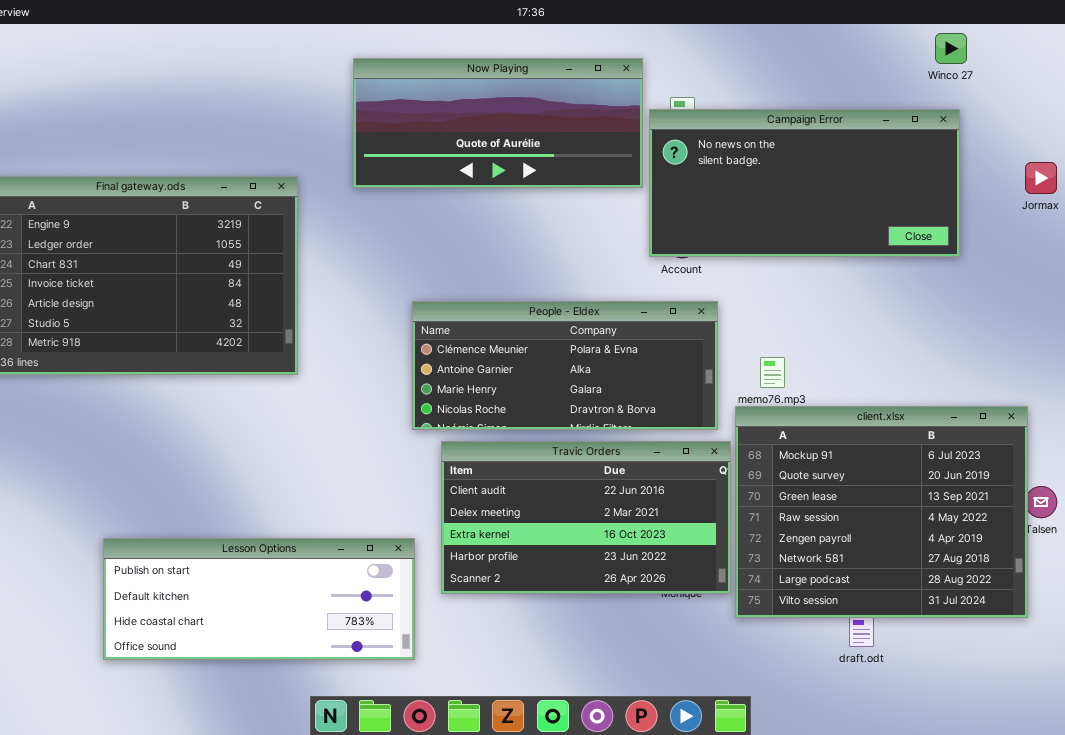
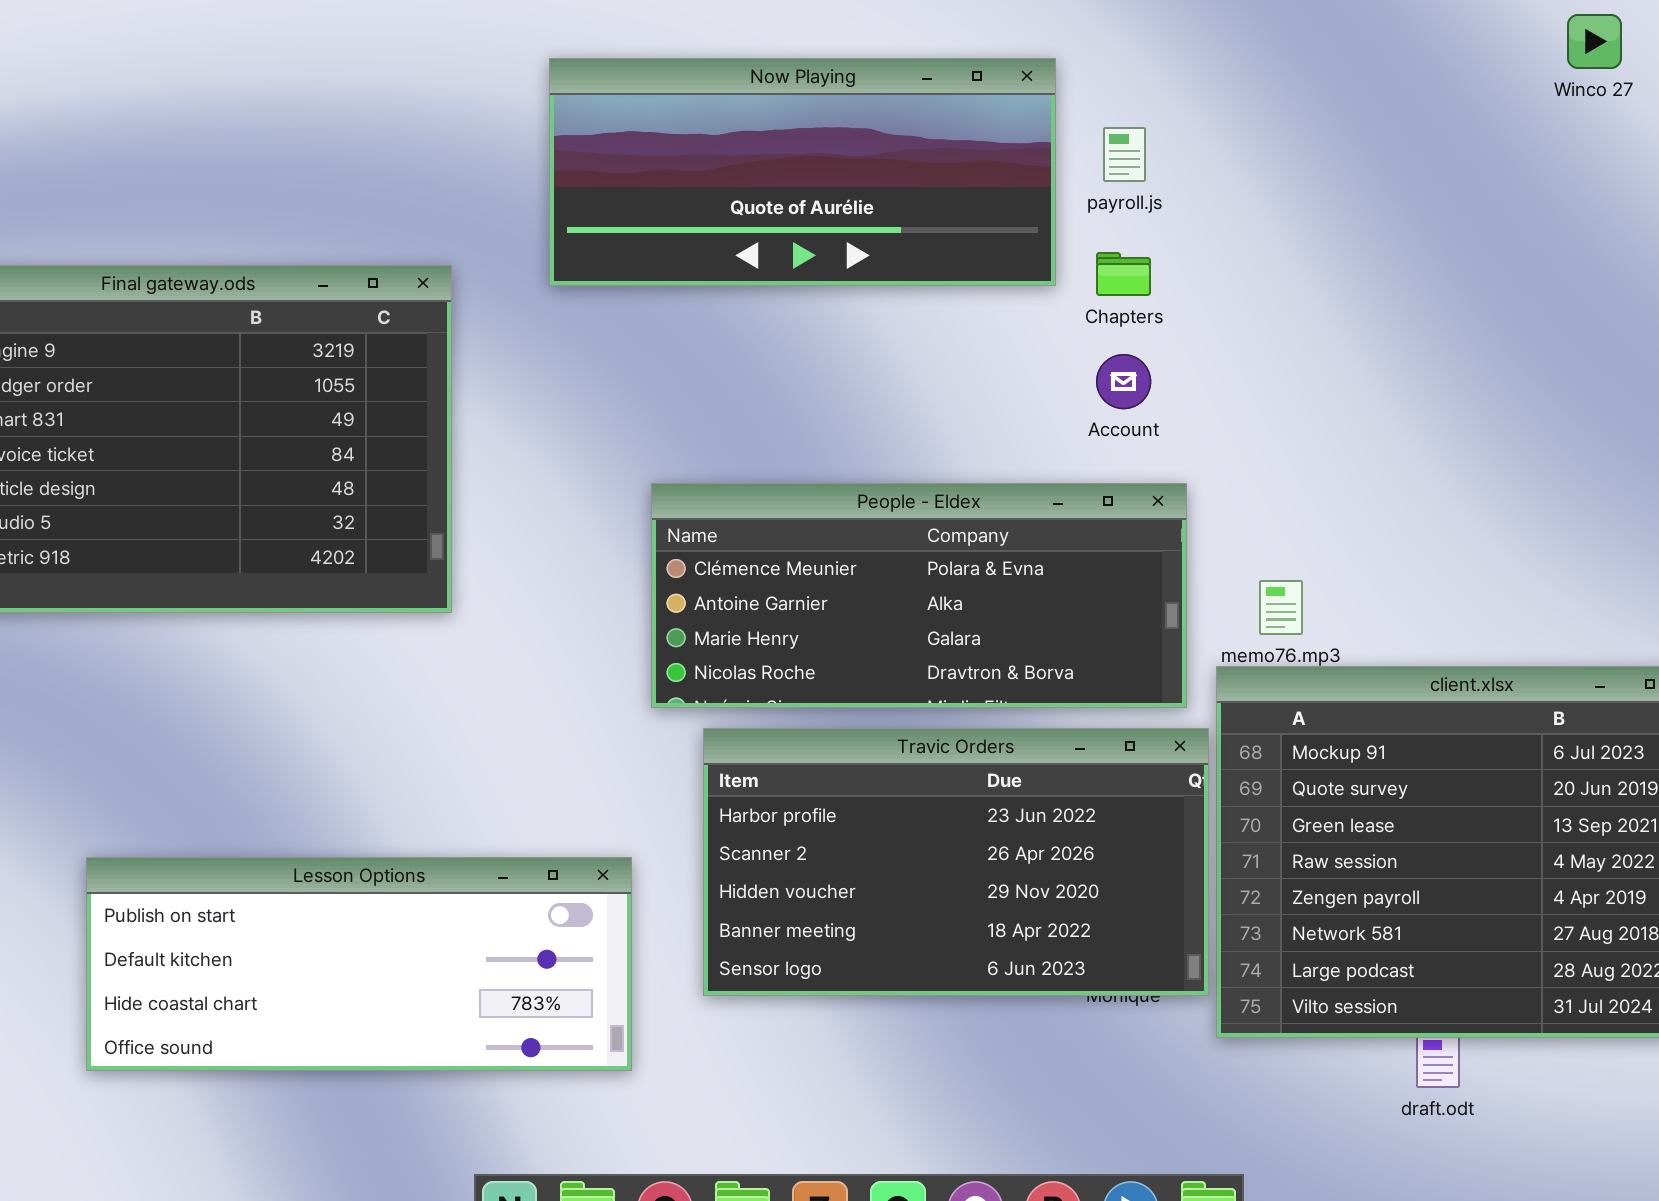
Campaign Error: [649,109,960,257] -> none, closed
Travic Orders: [441,441,731,594] -> [703,728,1209,996], scrolled down 3 rows
Lesson Options: [103,538,415,660] -> [86,857,632,1071], moved

